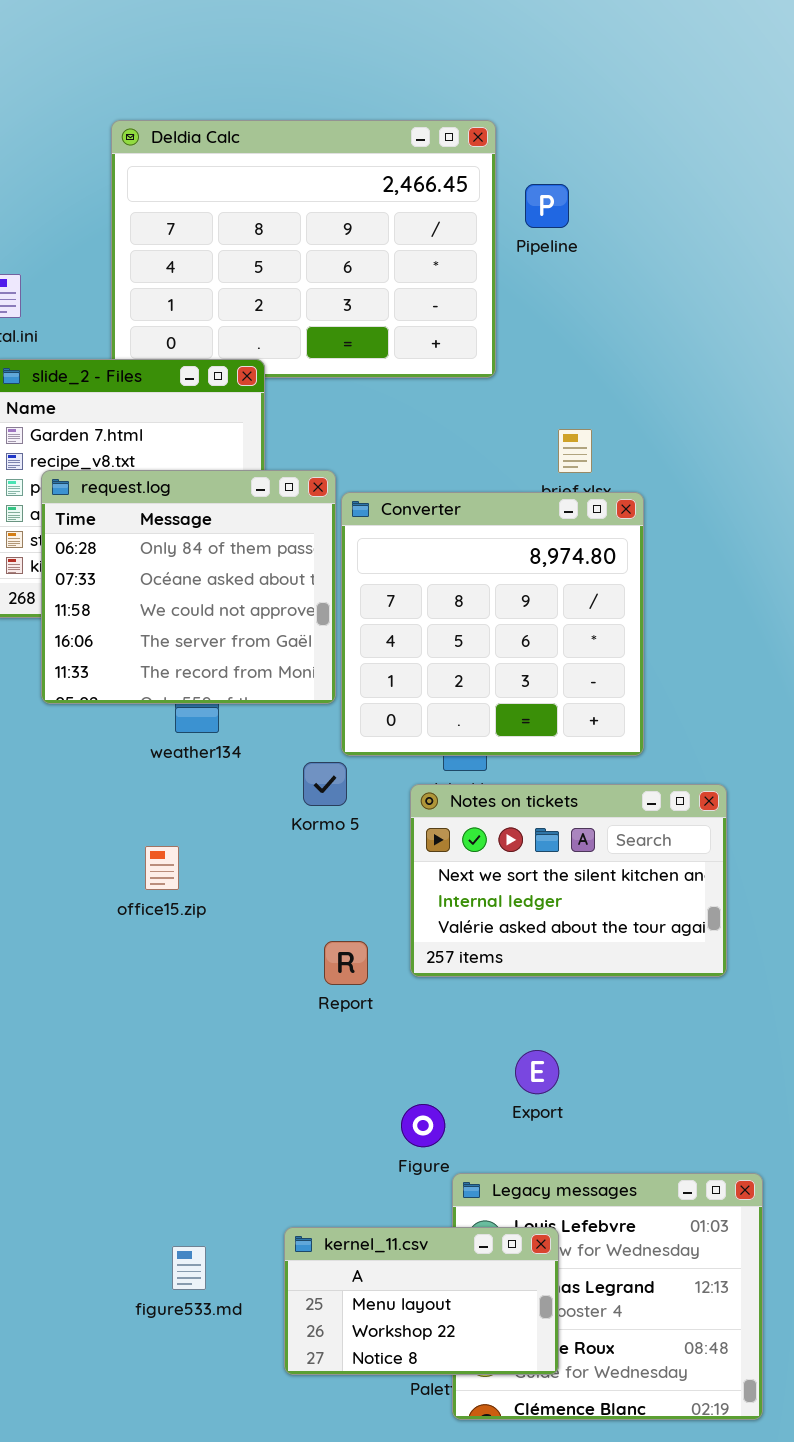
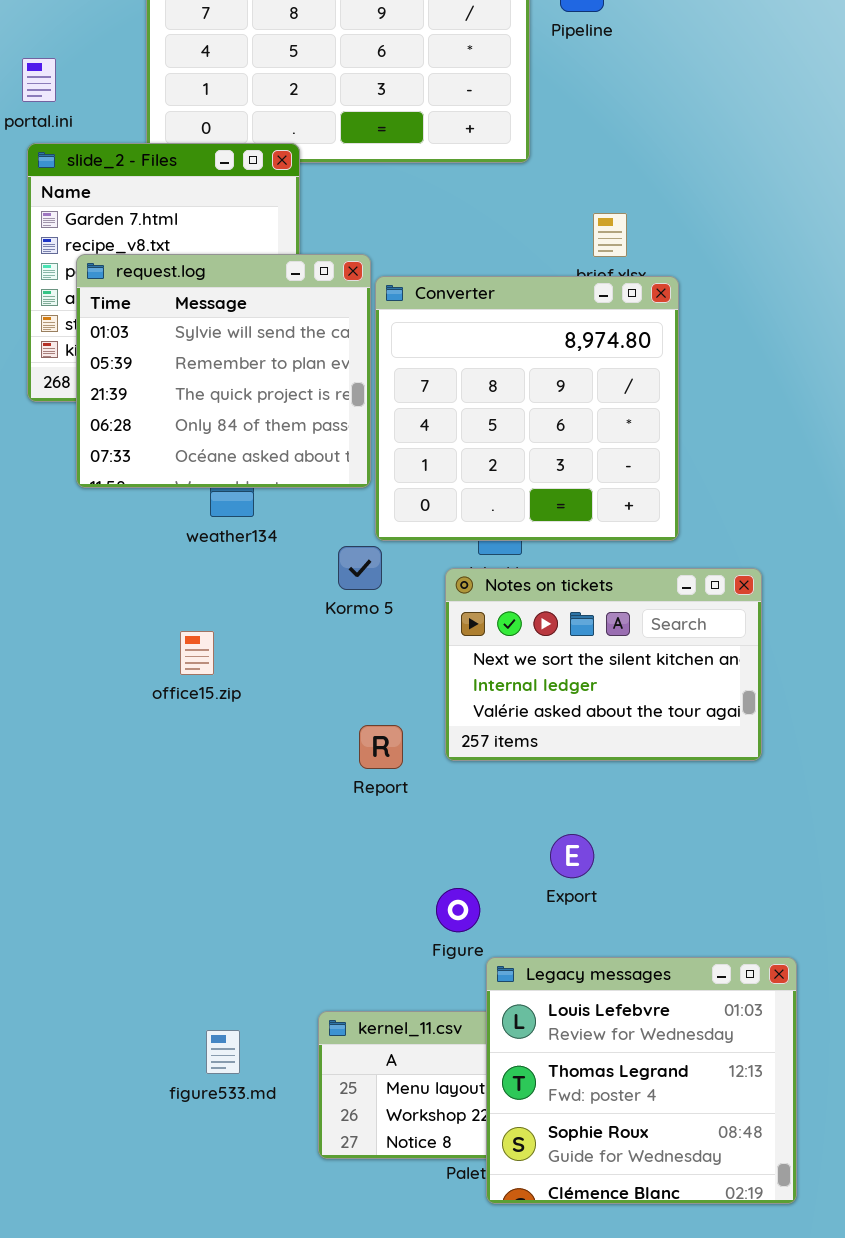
request.log: [41,470,336,704] -> [76,254,371,488], scrolled up 3 rows
Legacy messages: [452,1173,763,1420] -> [486,957,797,1204], raised

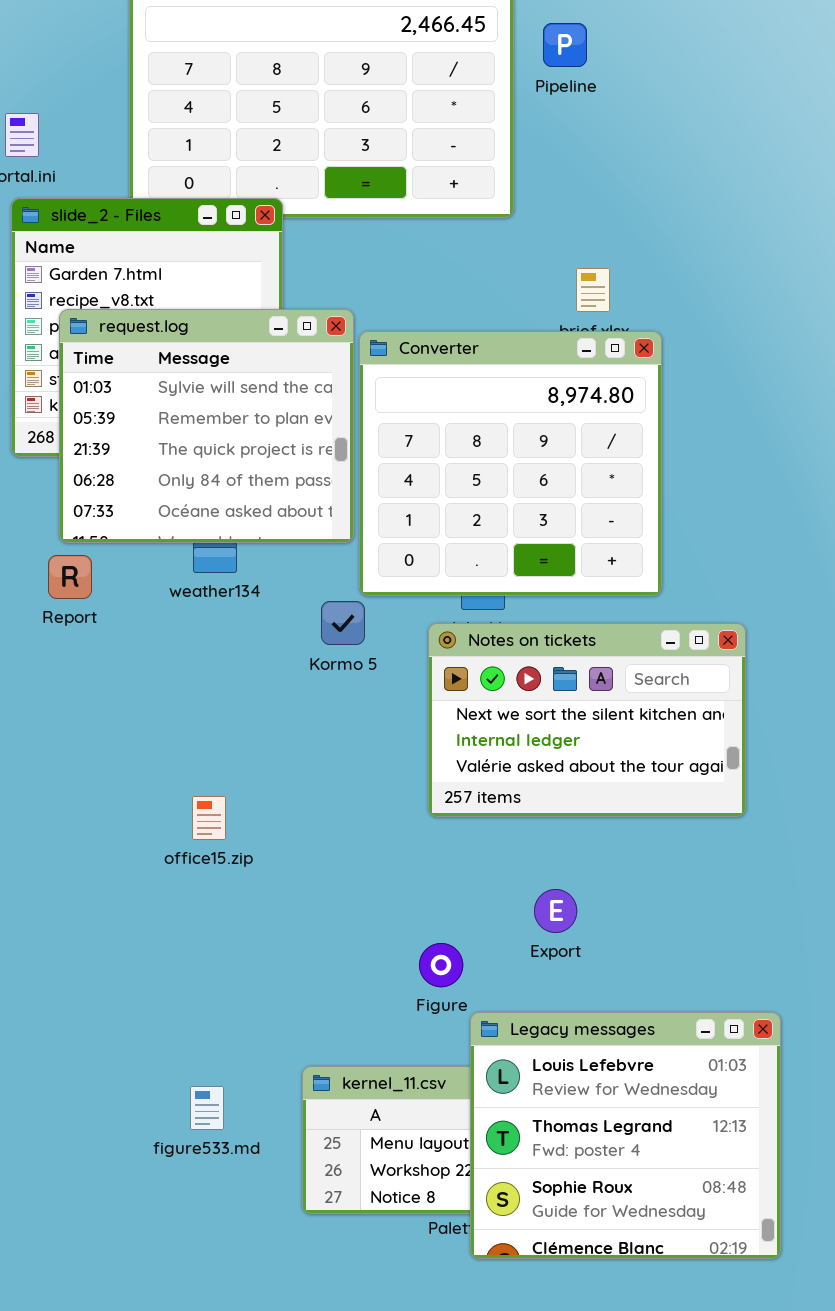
office15.zip: [180,631,214,675] -> [192,796,226,840], moved
Report: [359,725,403,769] -> [48,555,92,599], moved

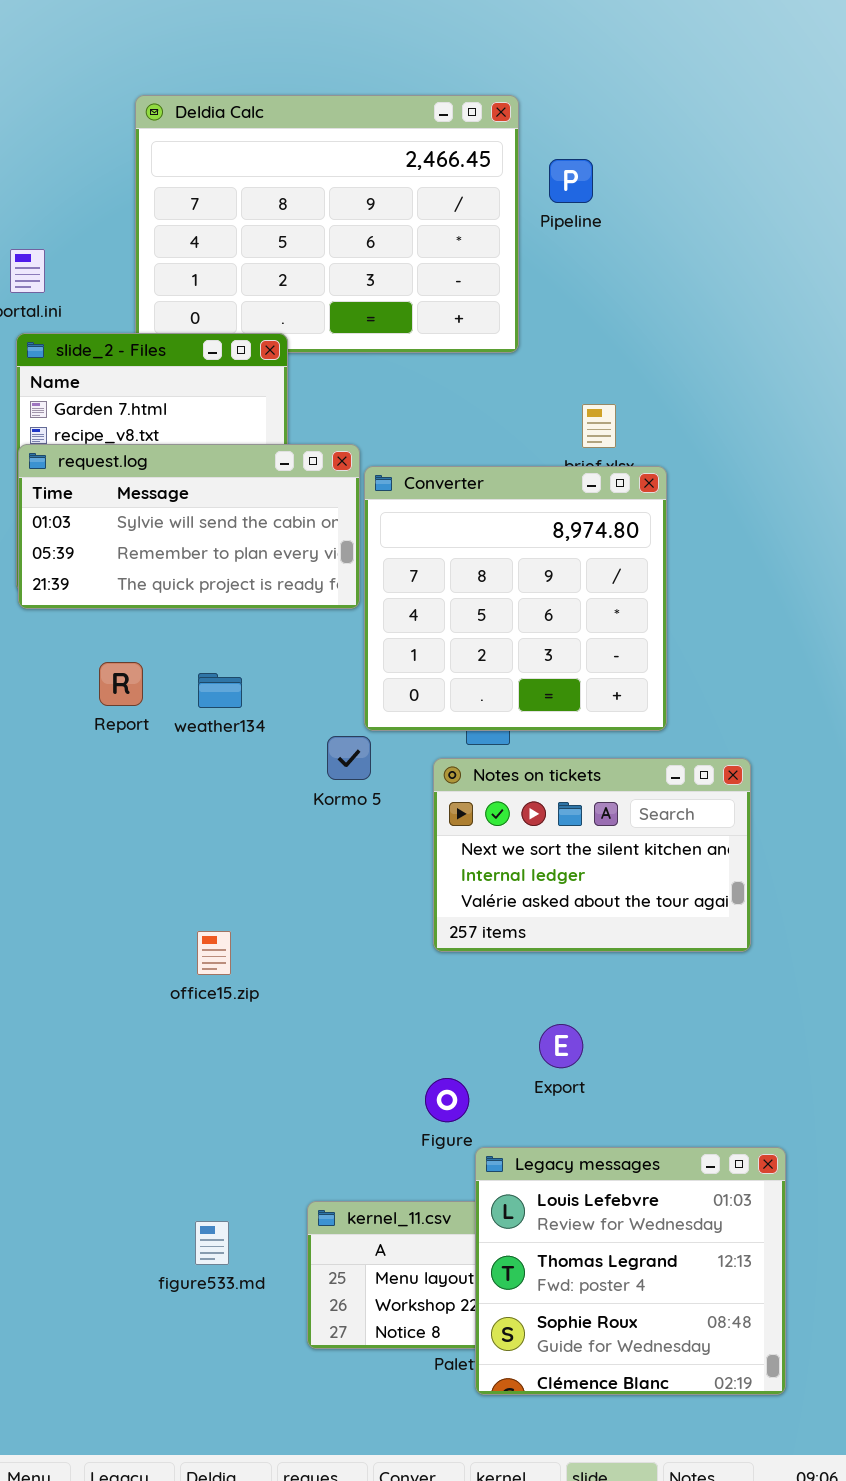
request.log: [59,309,354,543] -> [18,444,360,609], resized
Report: [48,555,92,599] -> [99,662,143,706], moved

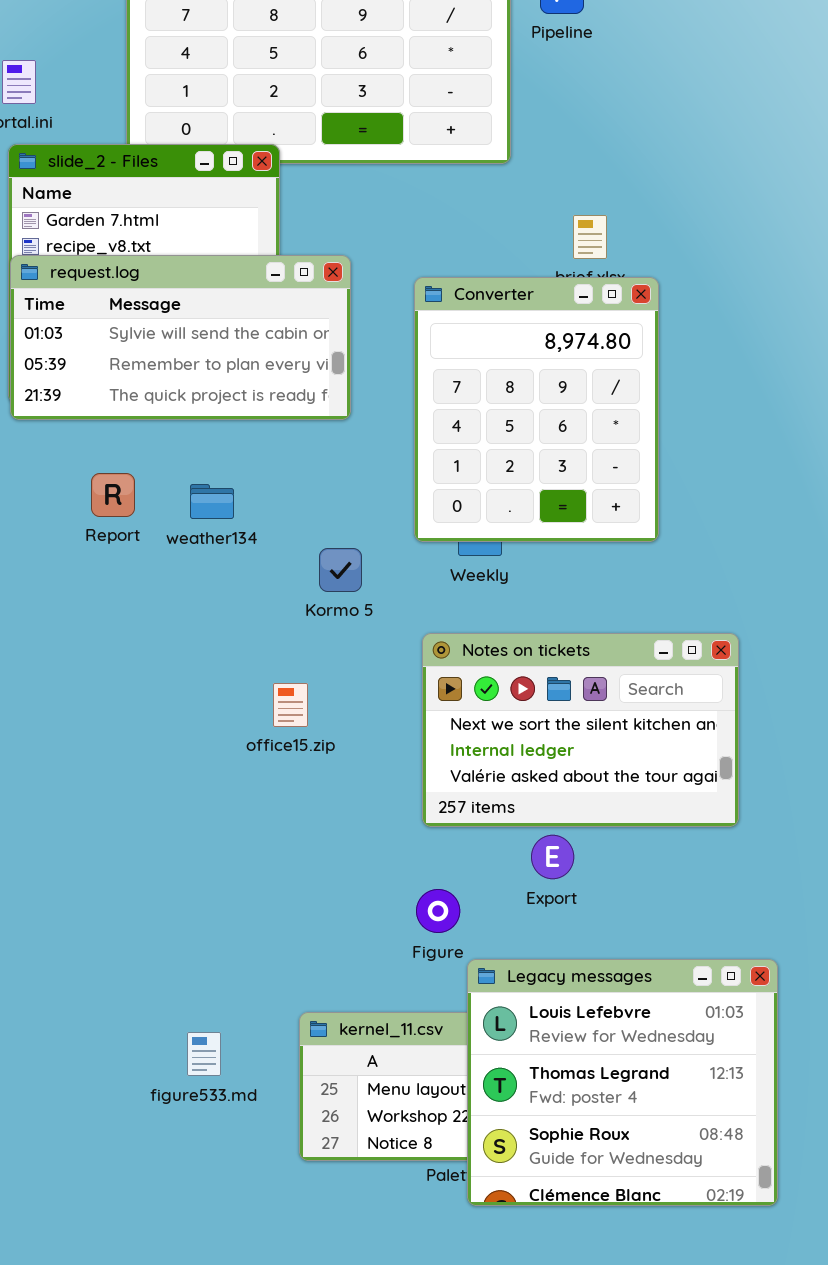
Converter: [364,466,667,731] -> [414,277,659,542], resized
Notes on tickets: [433,758,751,952] -> [422,633,739,827], moved
office15.zip: [197,931,231,975] -> [273,683,308,727], moved

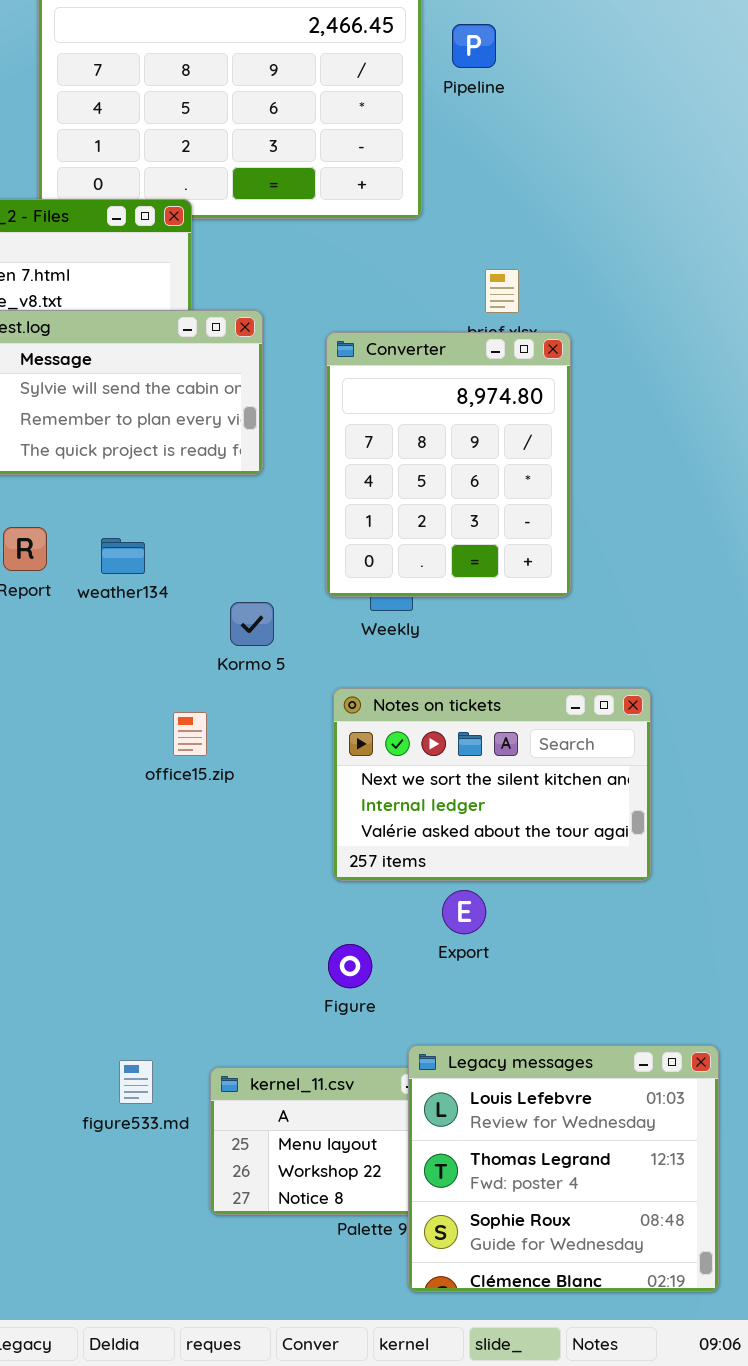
office15.zip: [273,683,308,727] -> [173,712,207,756], moved
Legacy messages: [467,959,778,1206] -> [408,1045,719,1292], moved
figure533.md: [187,1032,221,1076] -> [119,1060,153,1104], moved

